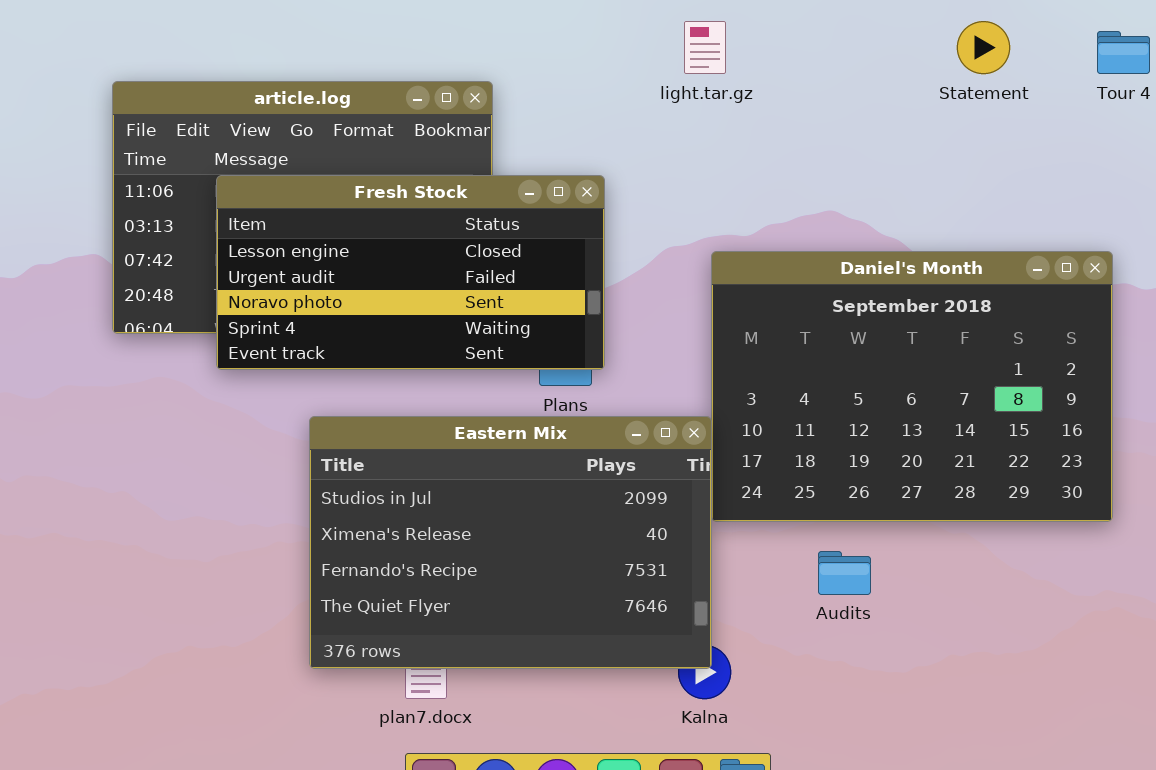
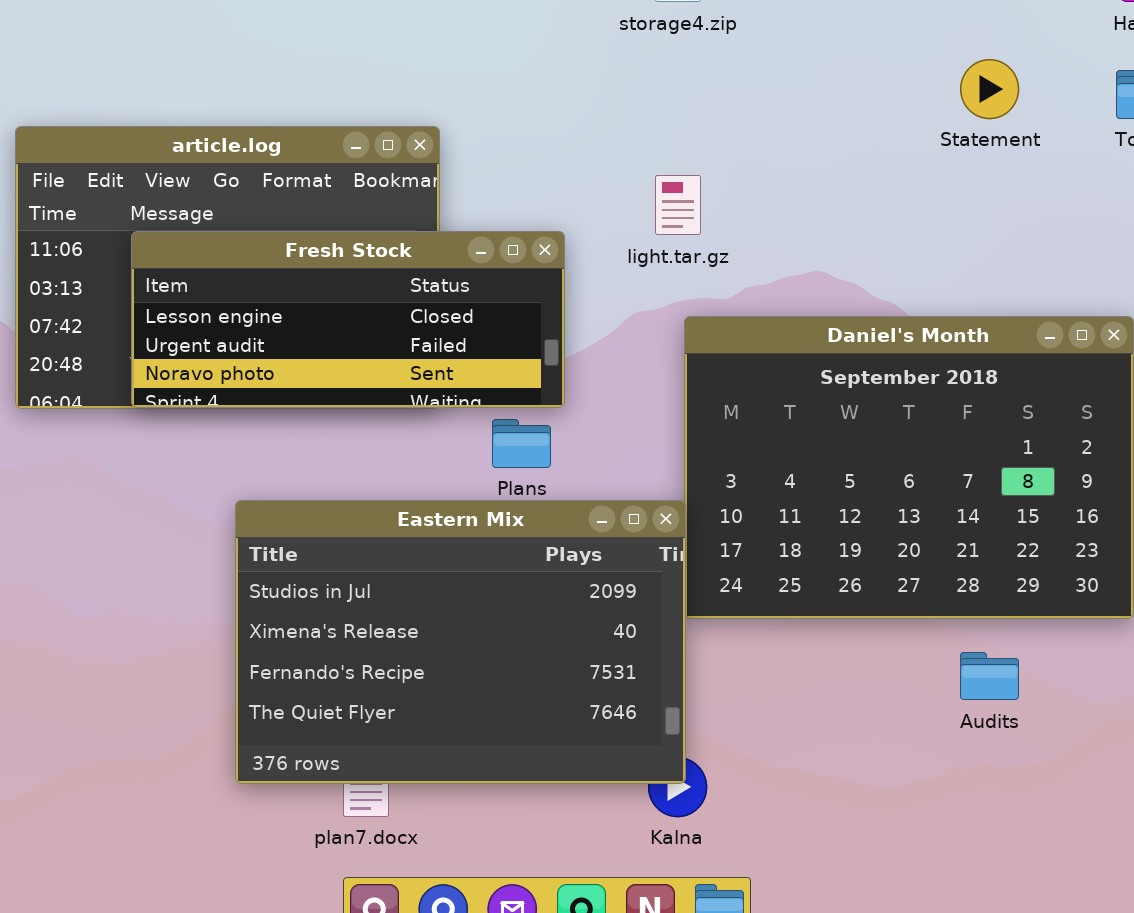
light.tar.gz: [684,21,726,74] -> [655,175,701,235], moved
Fresh Stock: [216,175,605,370] -> [131,231,565,408], resized
Audits: [818,551,871,595] -> [960,652,1019,700], moved

